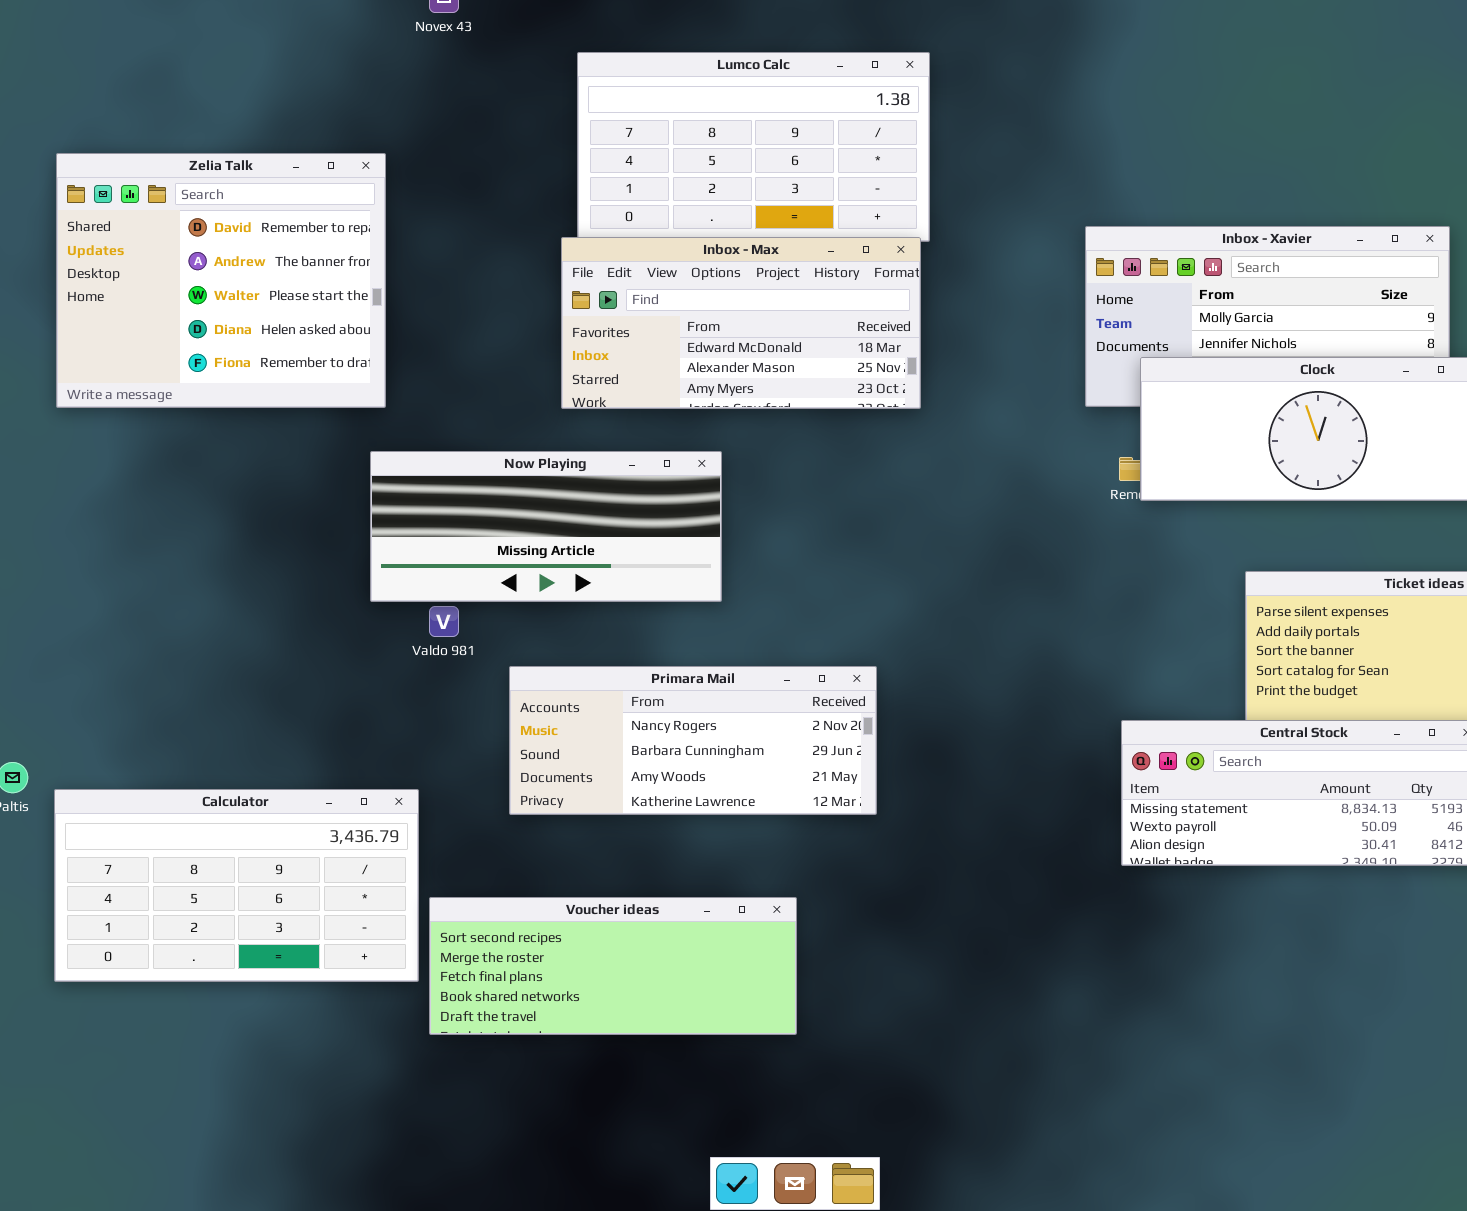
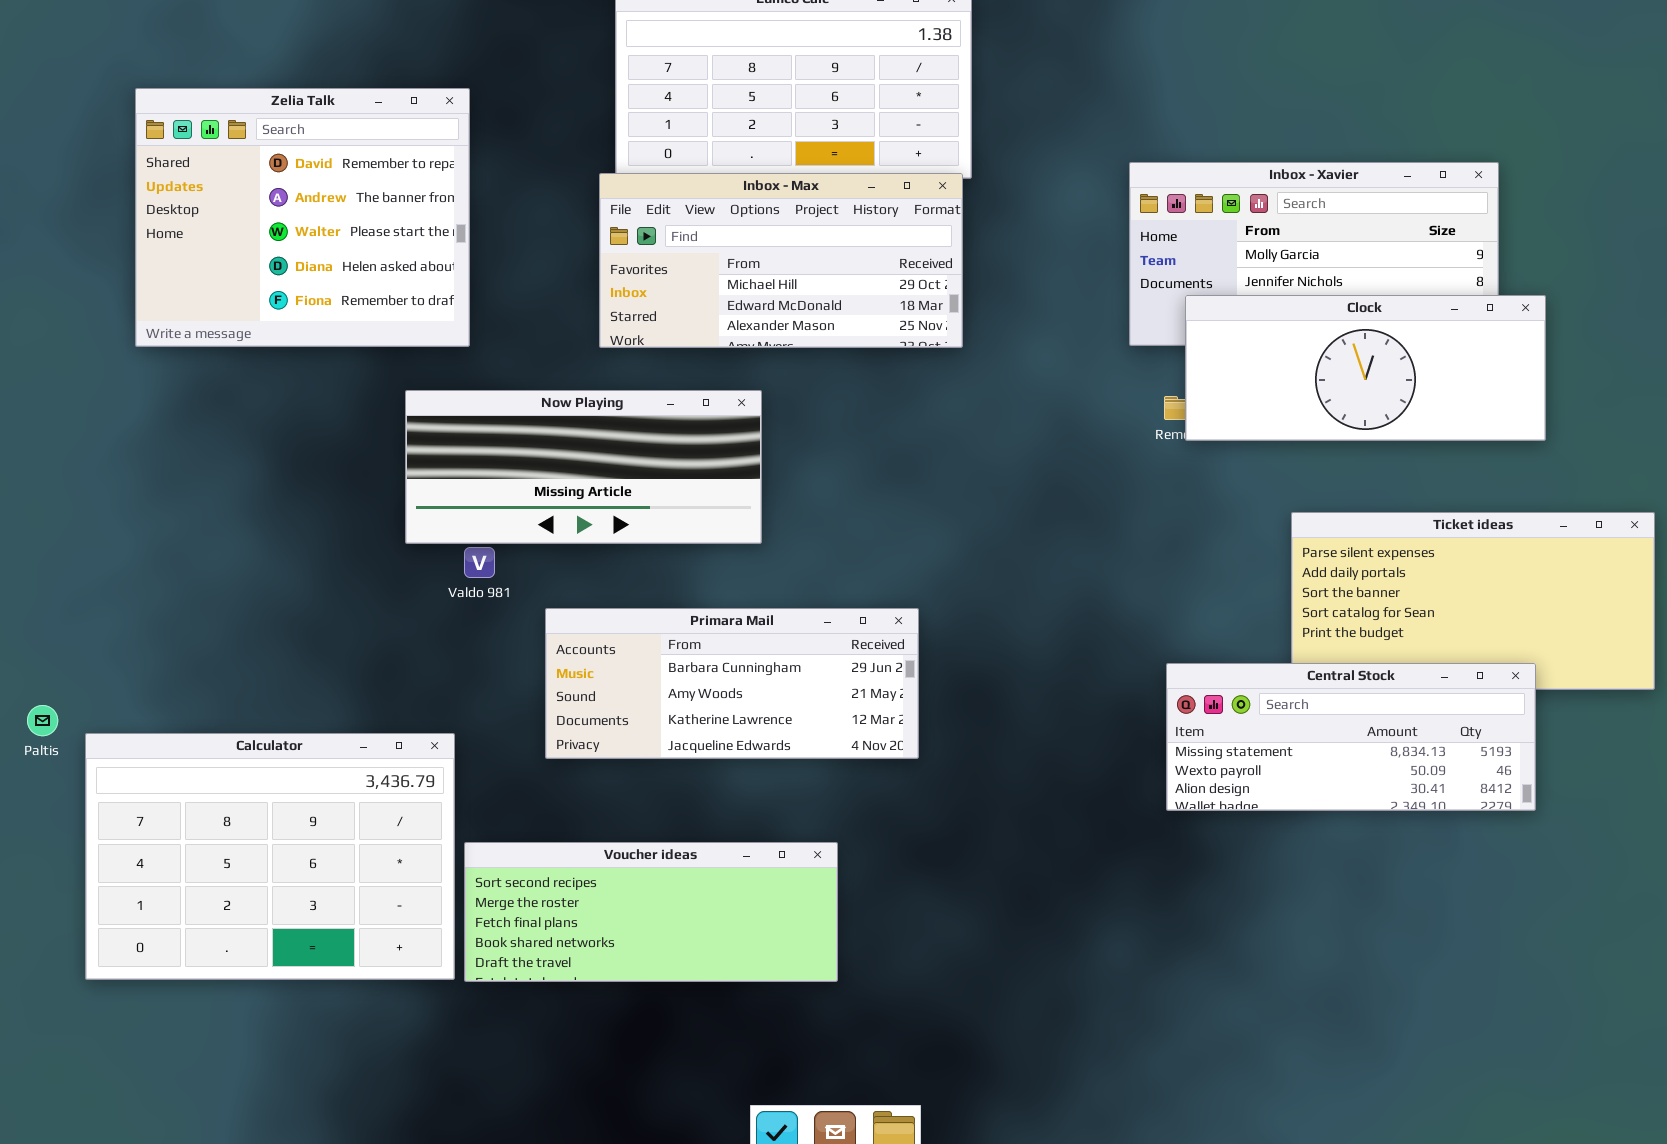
Zelia Talk: [56,153,386,408] -> [135,88,470,347], moved
Inbox - Max: [561,237,921,409] -> [599,173,963,348], scrolled up 1 row
Primara Mail: [509,666,877,815] -> [545,608,919,759], scrolled down 1 row
Calculator: [54,789,419,982] -> [85,733,455,980], resized

